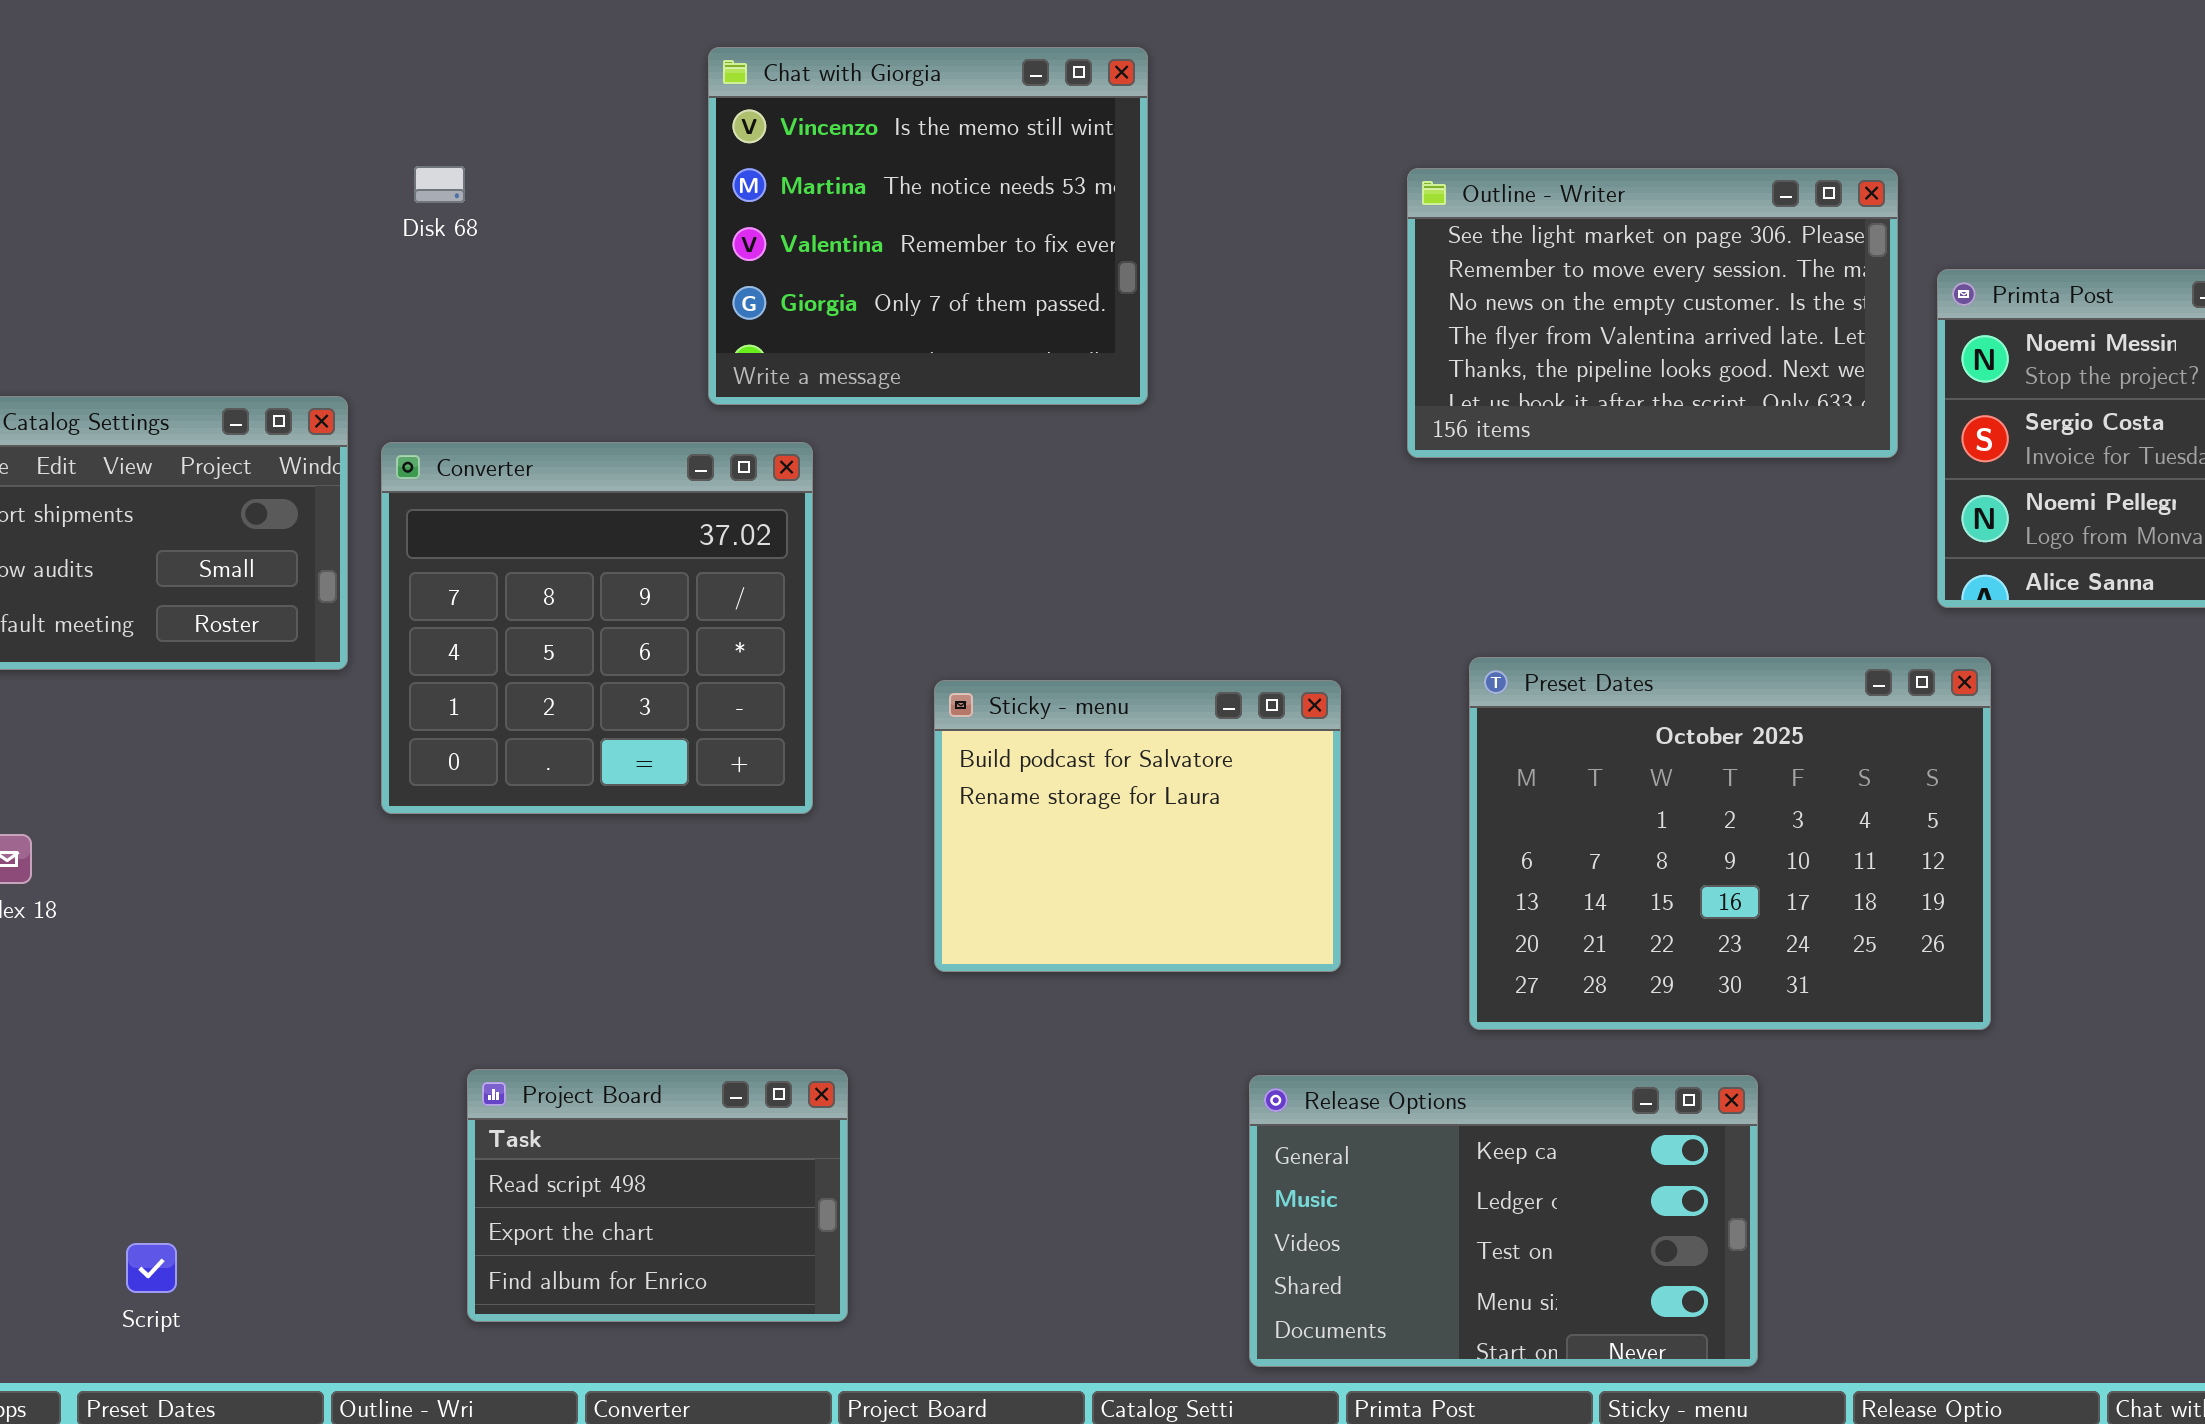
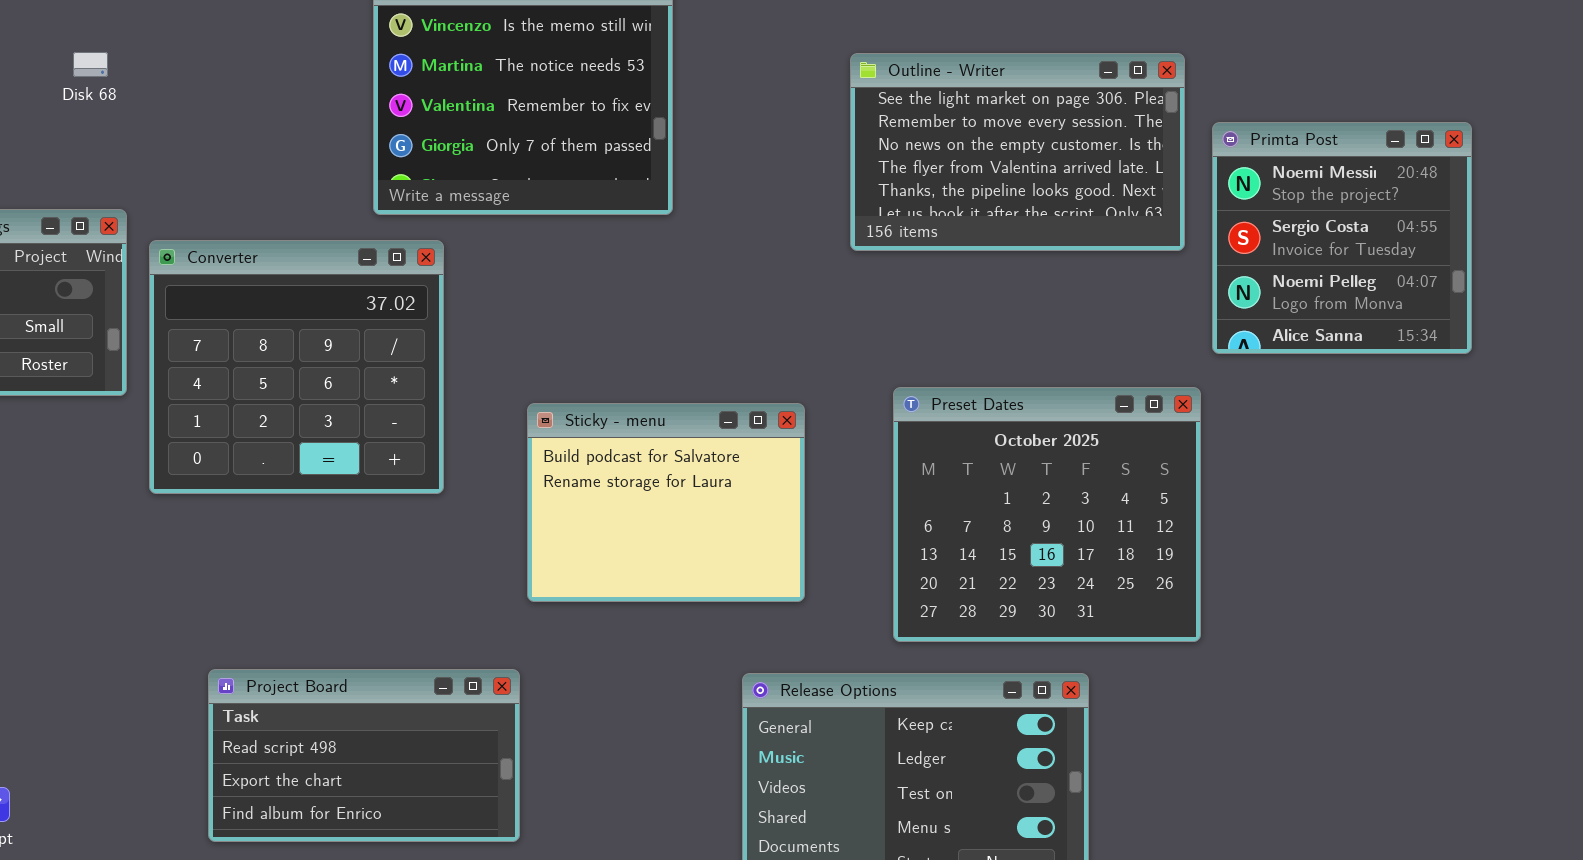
Disk 68: [414,166,465,203] -> [73,52,108,77], moved
Preset Dates: [1469,657,1991,1030] -> [893,387,1201,642], resized
Project Board: [467,1069,848,1322] -> [208,669,520,842], resized

